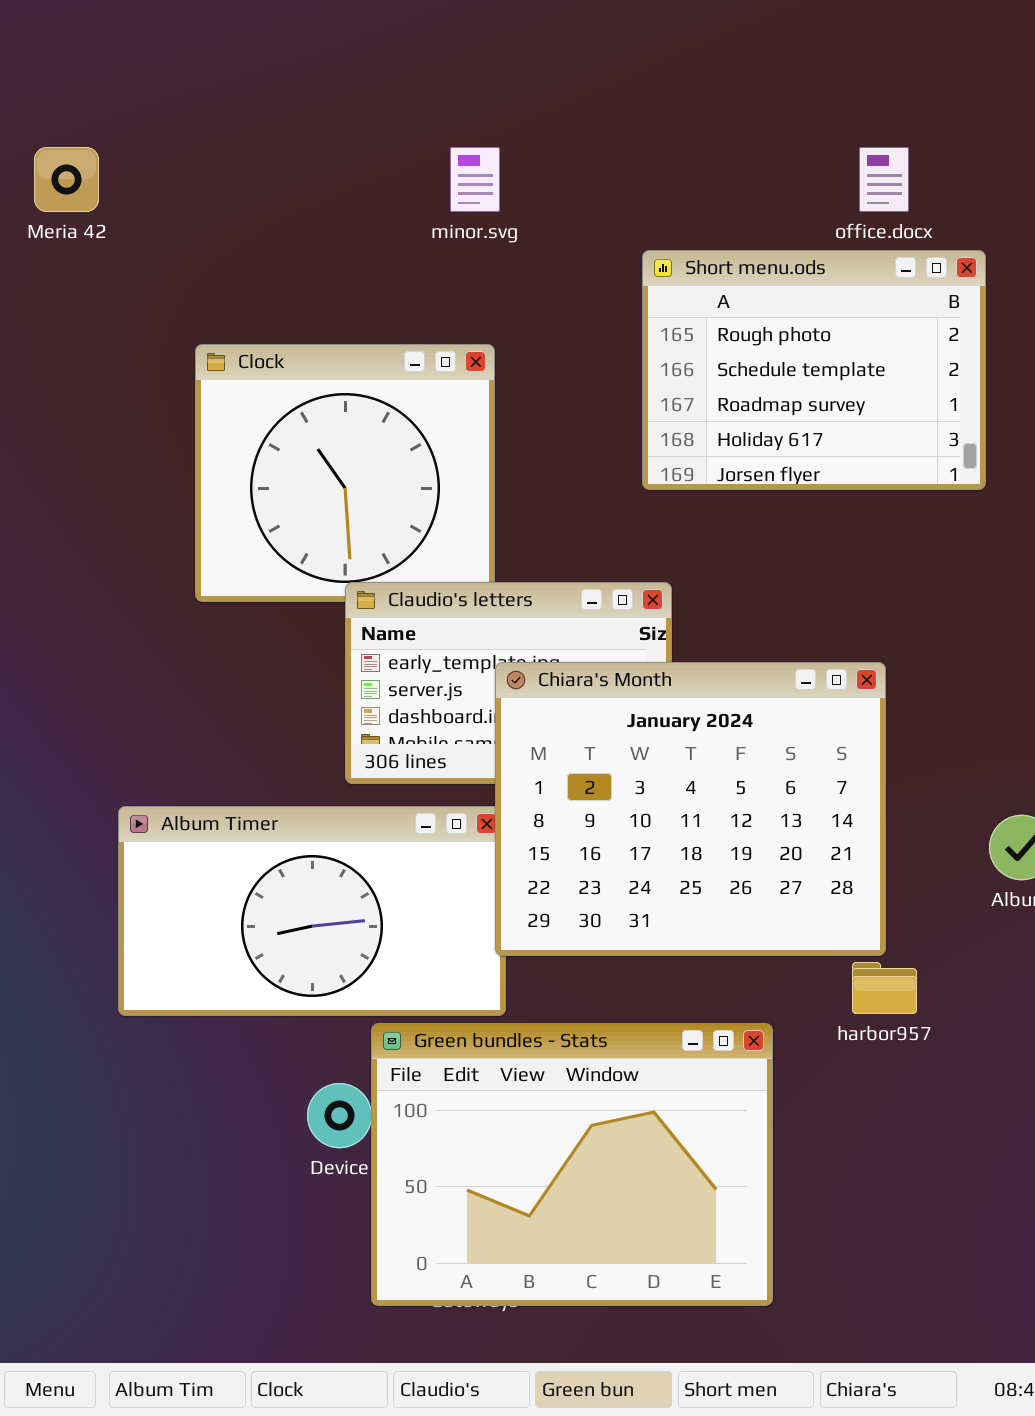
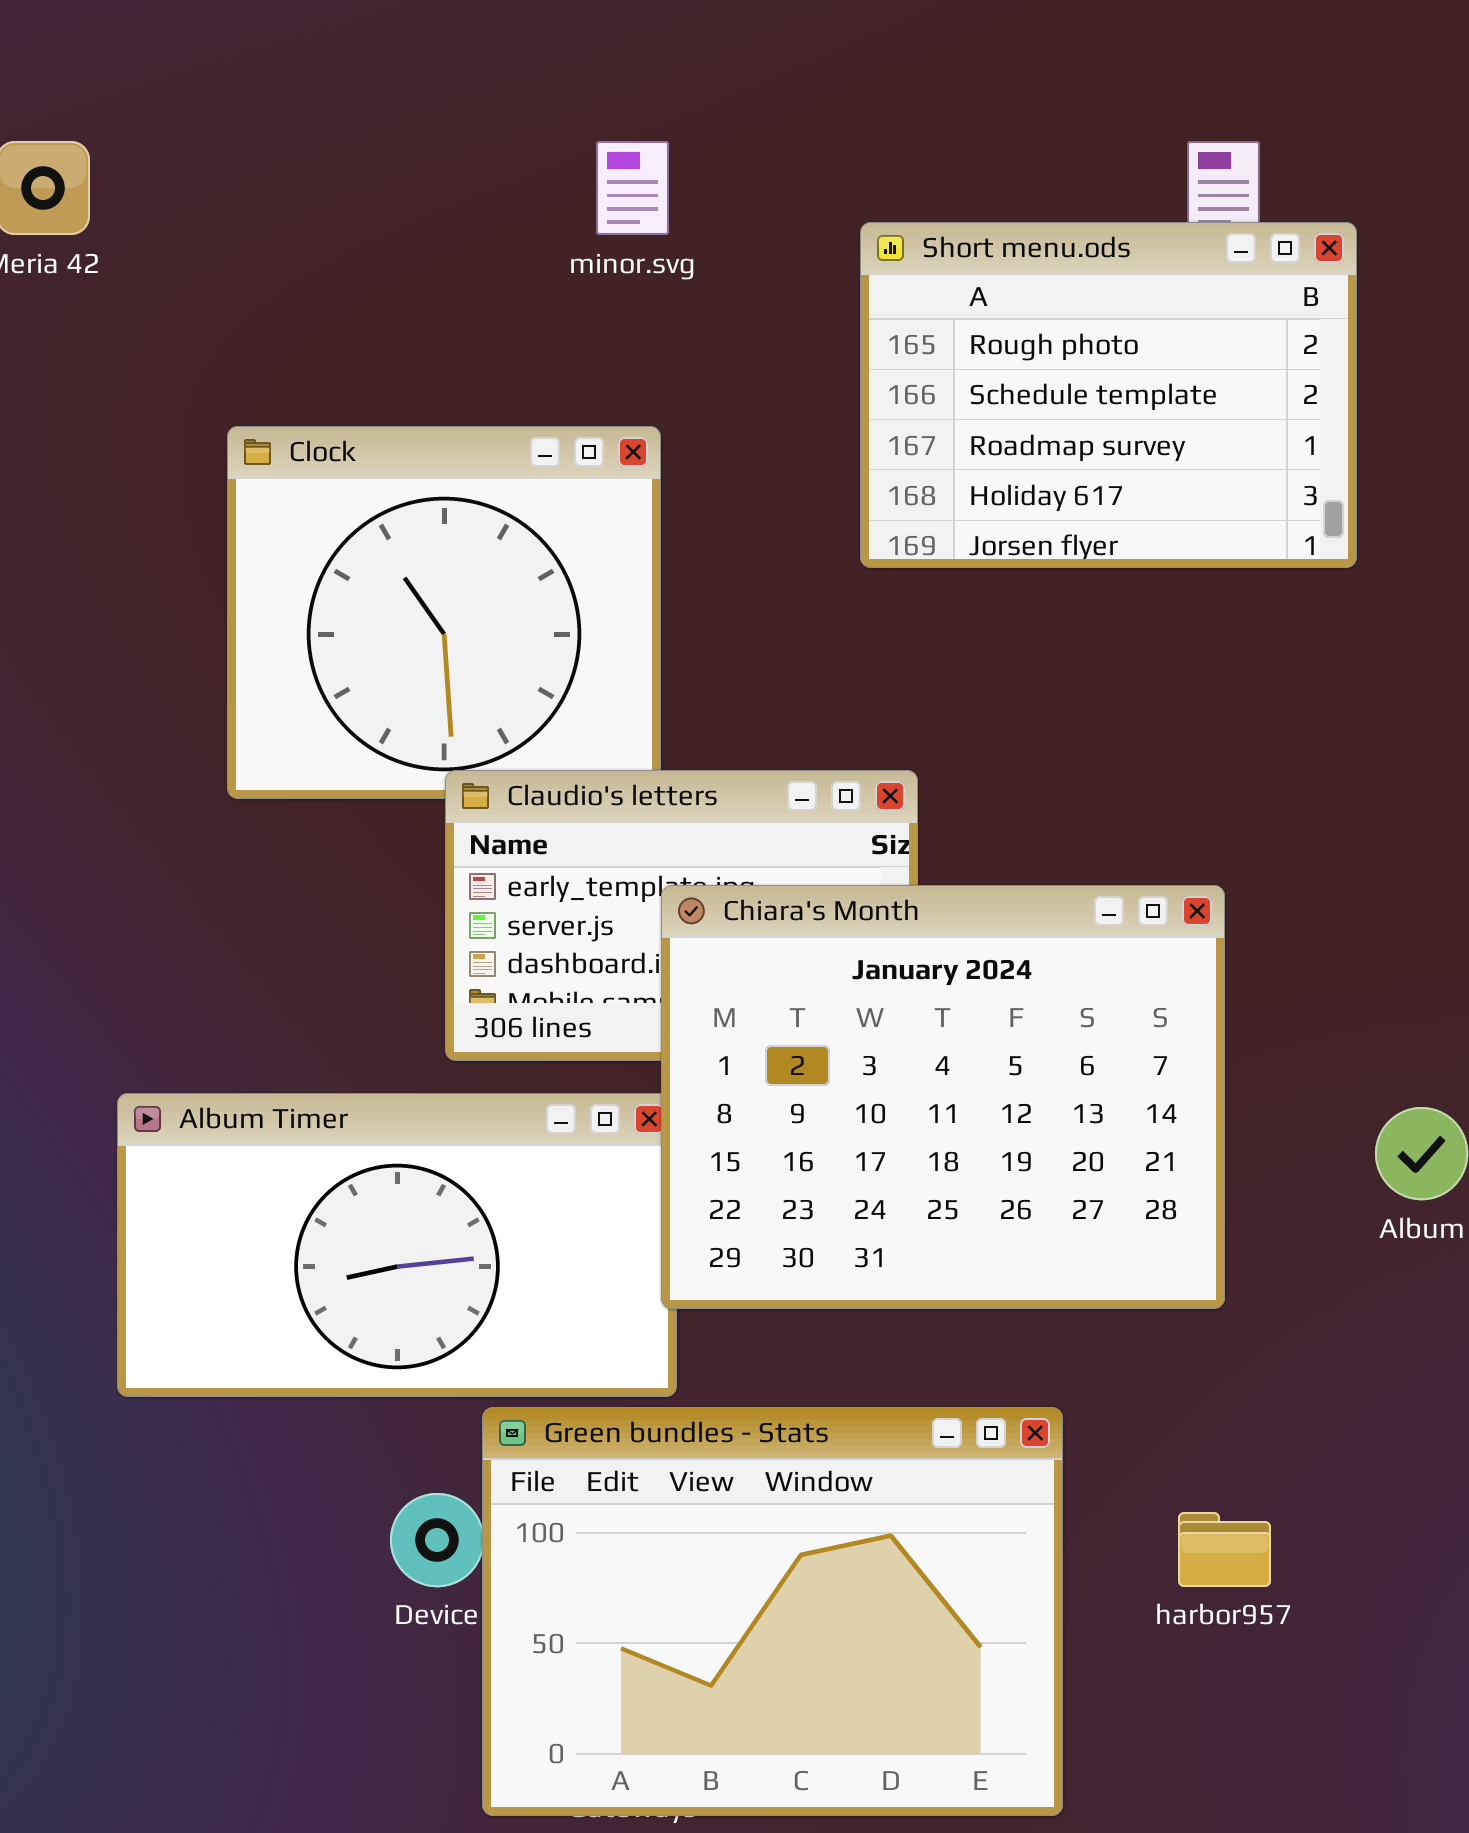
Short menu.ods: [642,250,986,490] -> [860,222,1357,568], moved
harbor957: [852,962,917,1014] -> [1178,1512,1271,1587], moved

